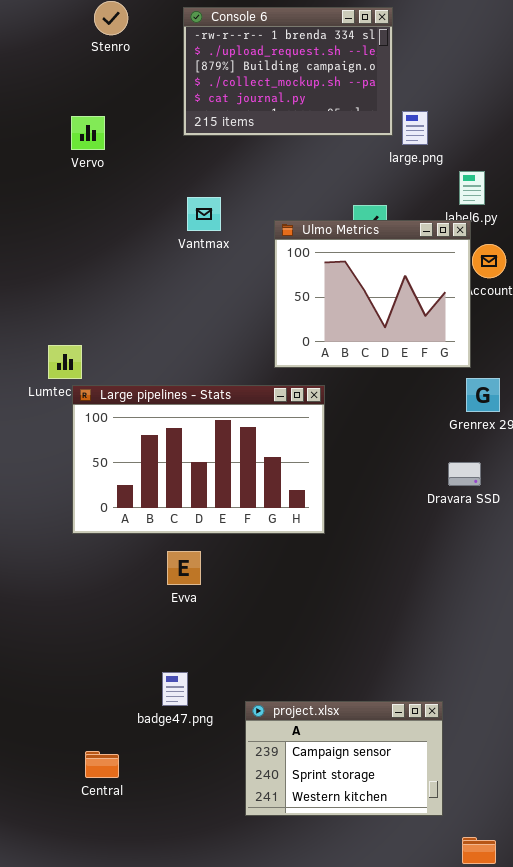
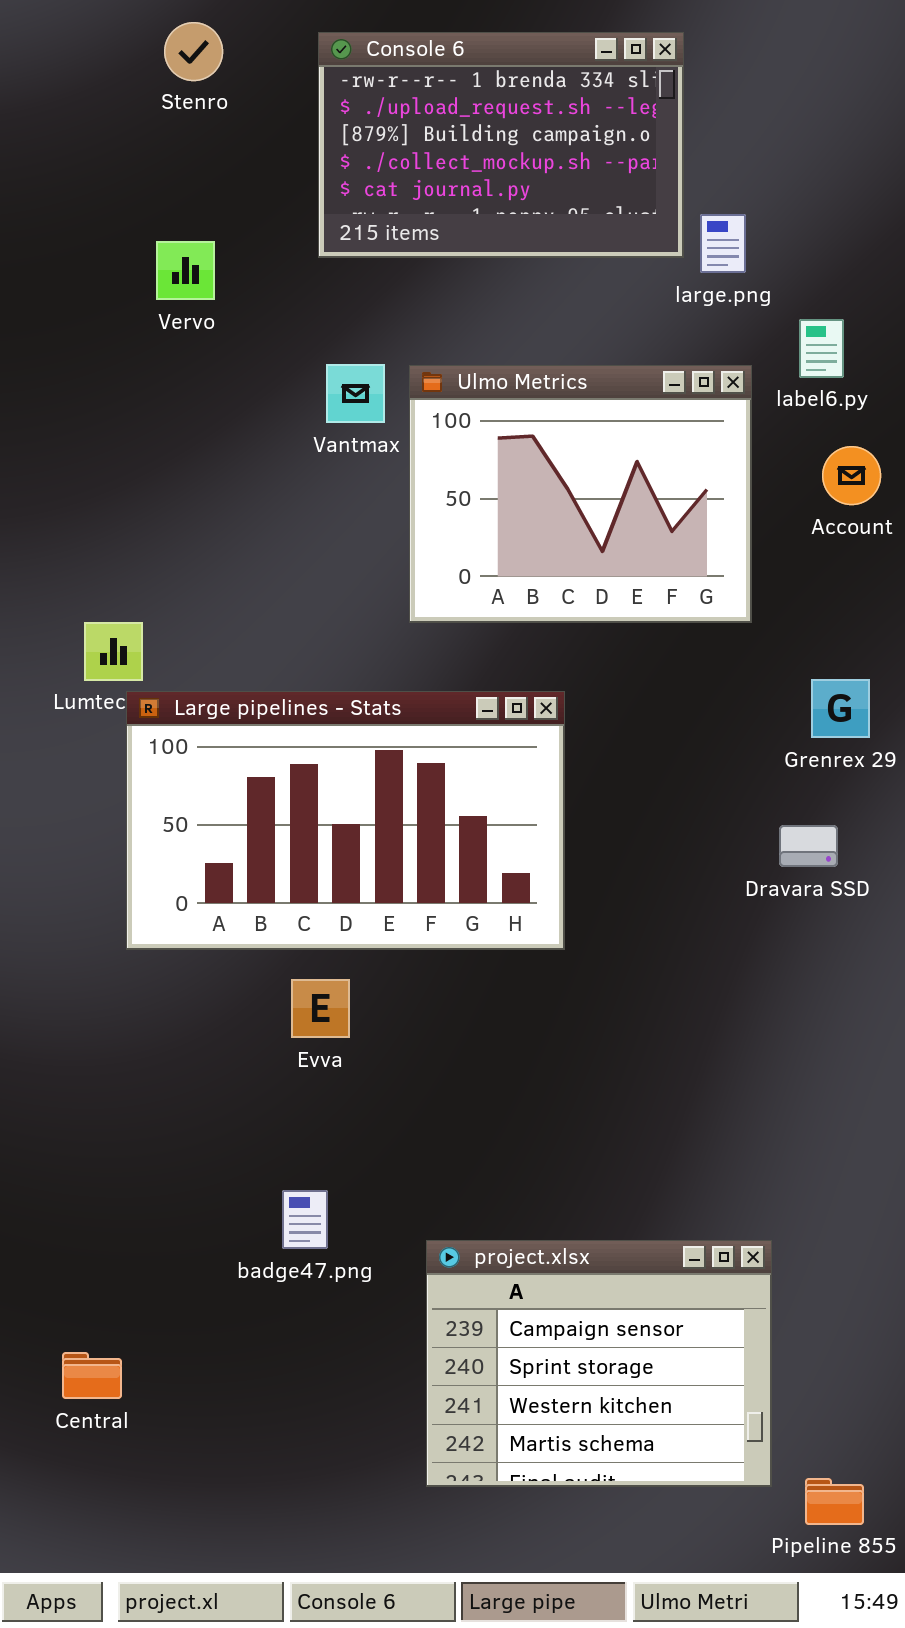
Vervo: [71,116,105,150] -> [156,241,215,300], moved
Ulmo Metrics: [274,220,471,368] -> [409,365,752,623], moved
project.xlsx: [245,701,443,816] -> [426,1240,772,1487], resized
Central: [85,751,119,778] -> [62,1352,122,1399], moved

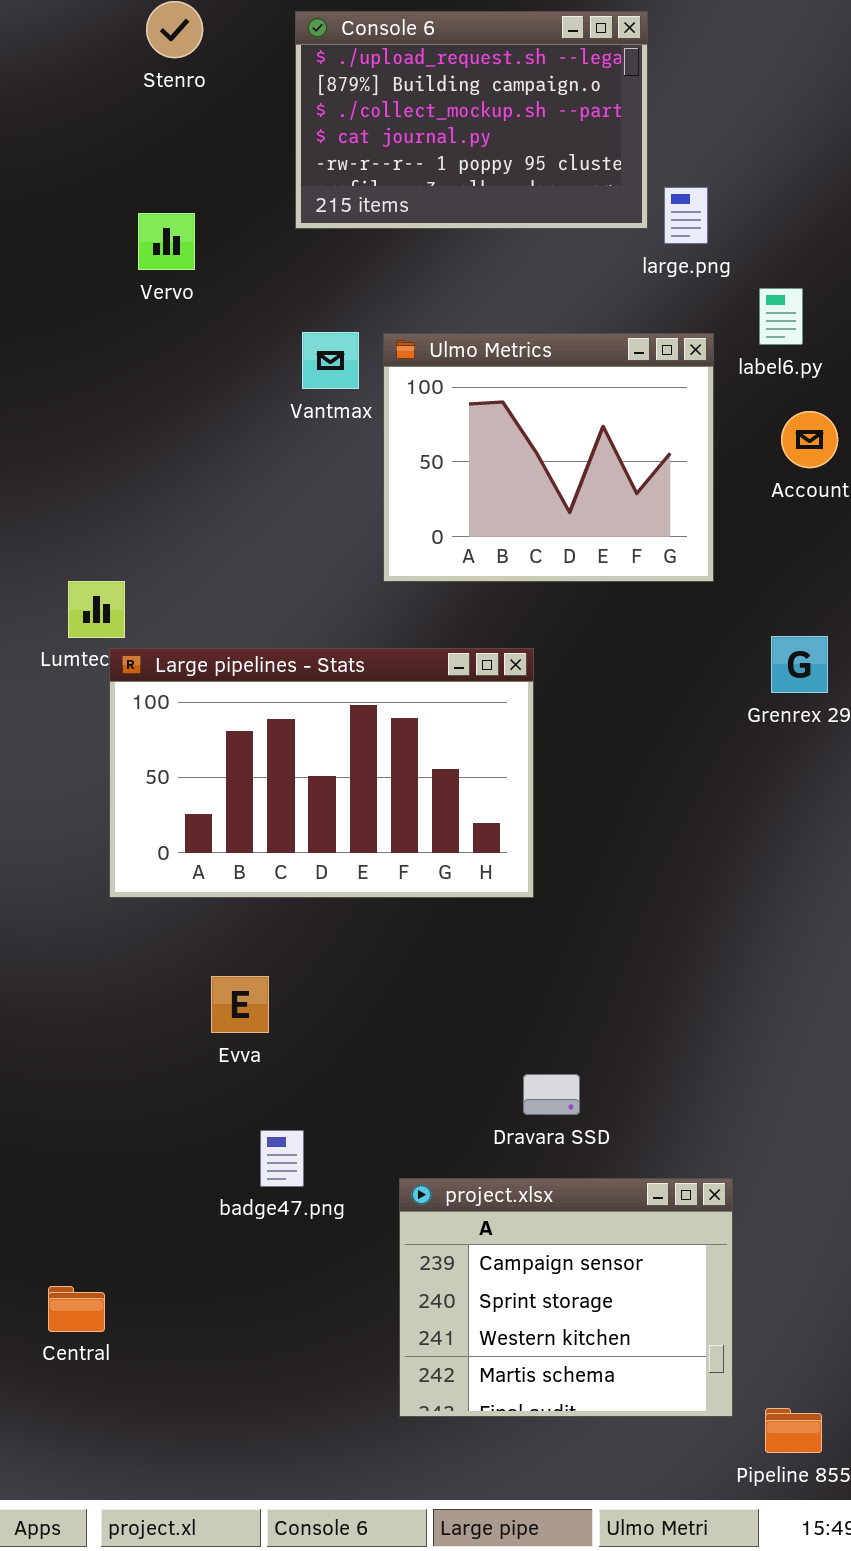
Console 6: [318,32,684,258] -> [295,11,648,229], scrolled down 1 row
Dravara SSD: [779,825,838,867] -> [523,1074,580,1115], moved
Evva: [291,979,350,1038] -> [211,976,269,1033], moved

